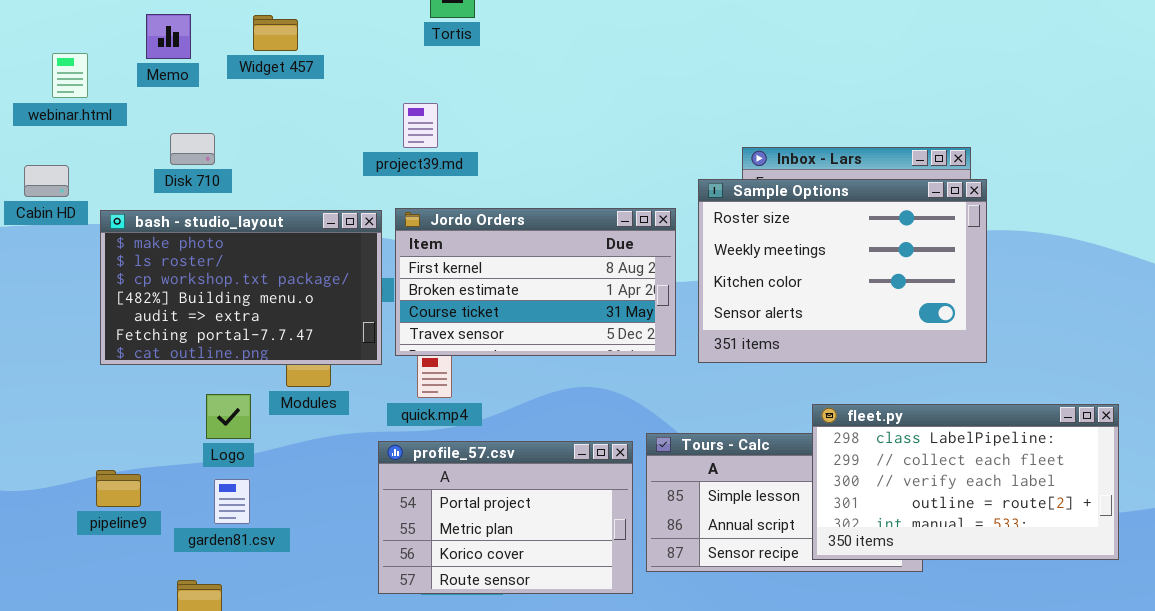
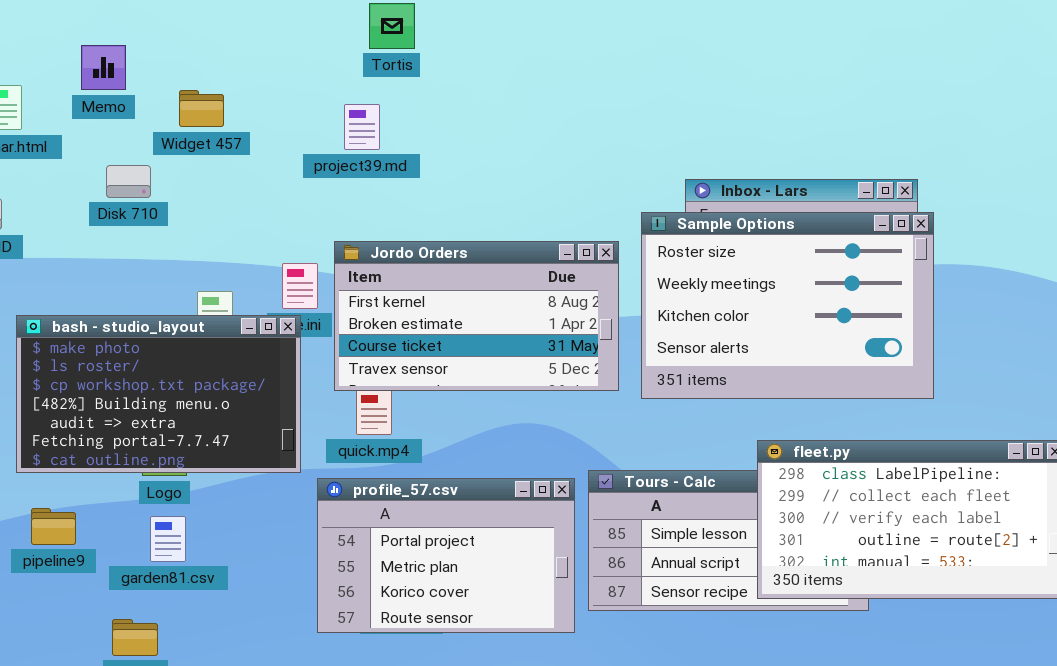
Widget 457: [253,15,298,51] -> [179,90,224,127], moved
project39.md: [403,103,438,148] -> [344,104,380,150], moved
bash - studio_layout: [100,210,382,365] -> [16,315,301,473], moved

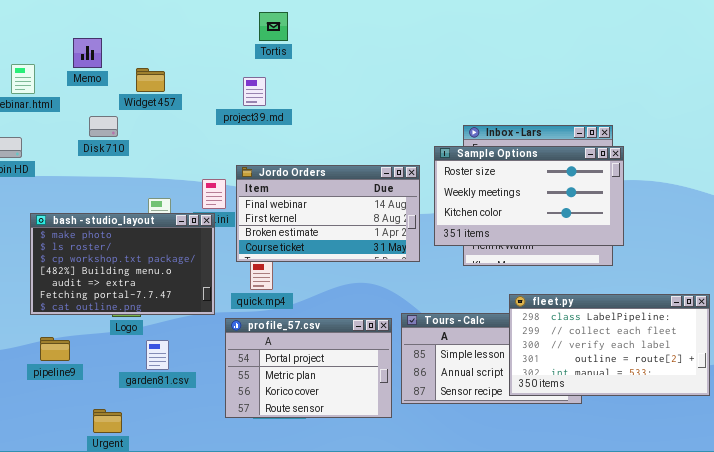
Sample Options: [641,212,934,399] -> [434,146,624,246], resized
Jordo Orders: [334,241,619,391] -> [236,165,420,262], scrolled up 1 row
garden81.csv: [150,516,186,562] -> [146,340,169,370], moved

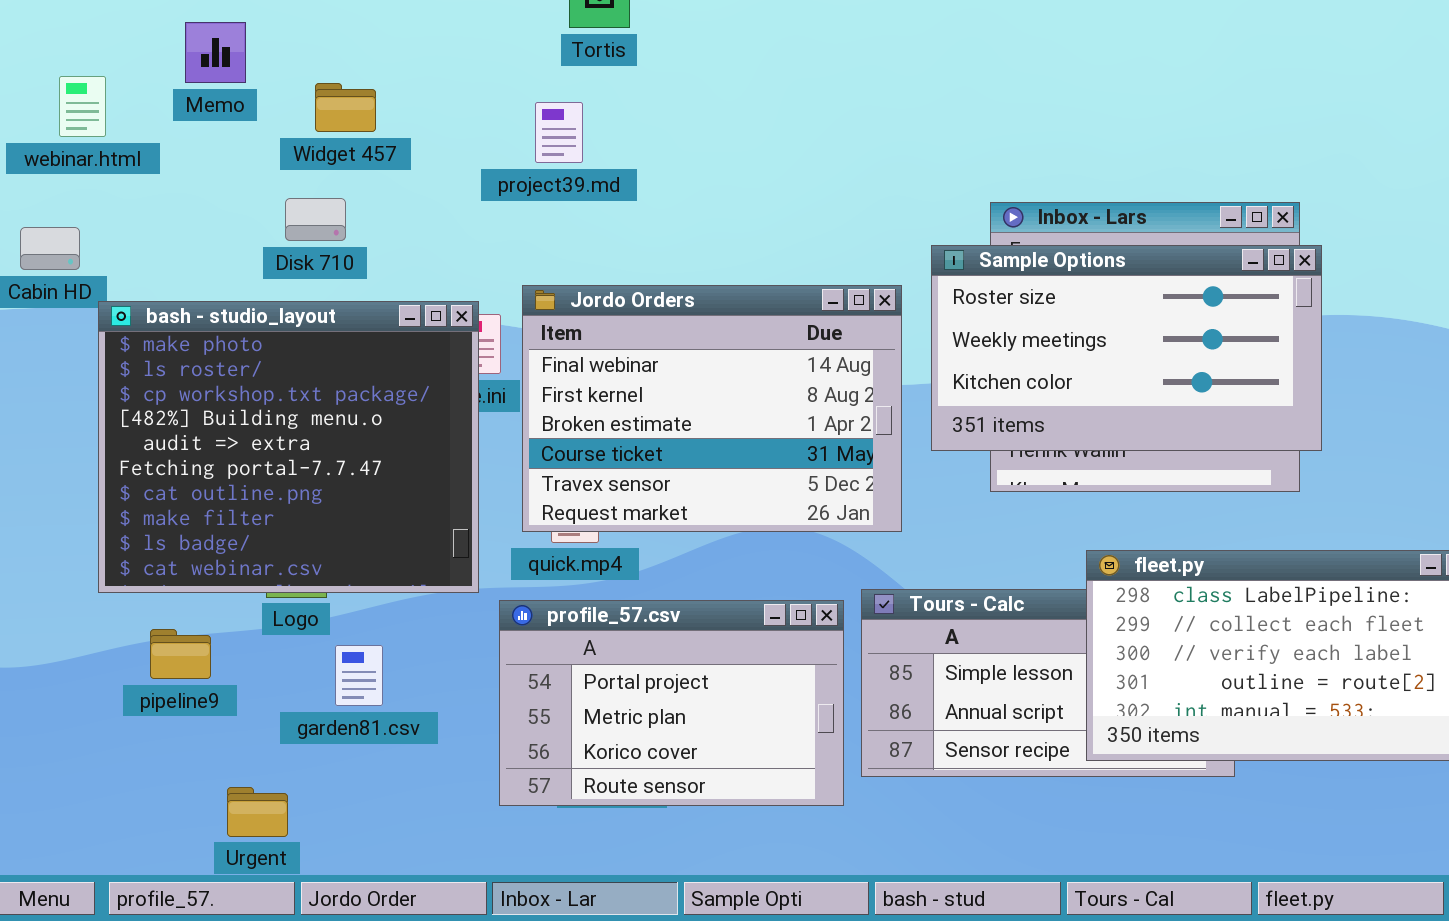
Disk 710: [89,116,118,137] -> [285,198,346,241], moved
Jordo Orders: [236,165,420,262] -> [522,285,902,532], resized
bash - studio_layout: [30,213,215,315] -> [98,301,479,593], resized
pipeline9: [40,337,70,361] -> [150,629,211,679], moved

